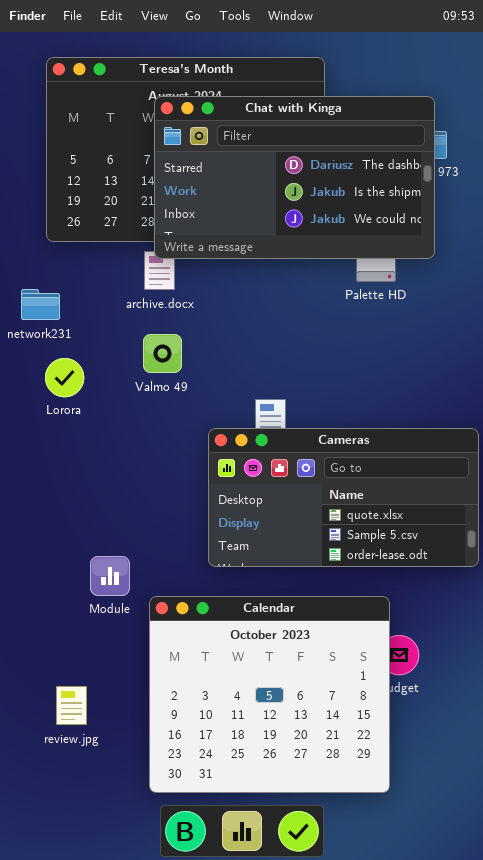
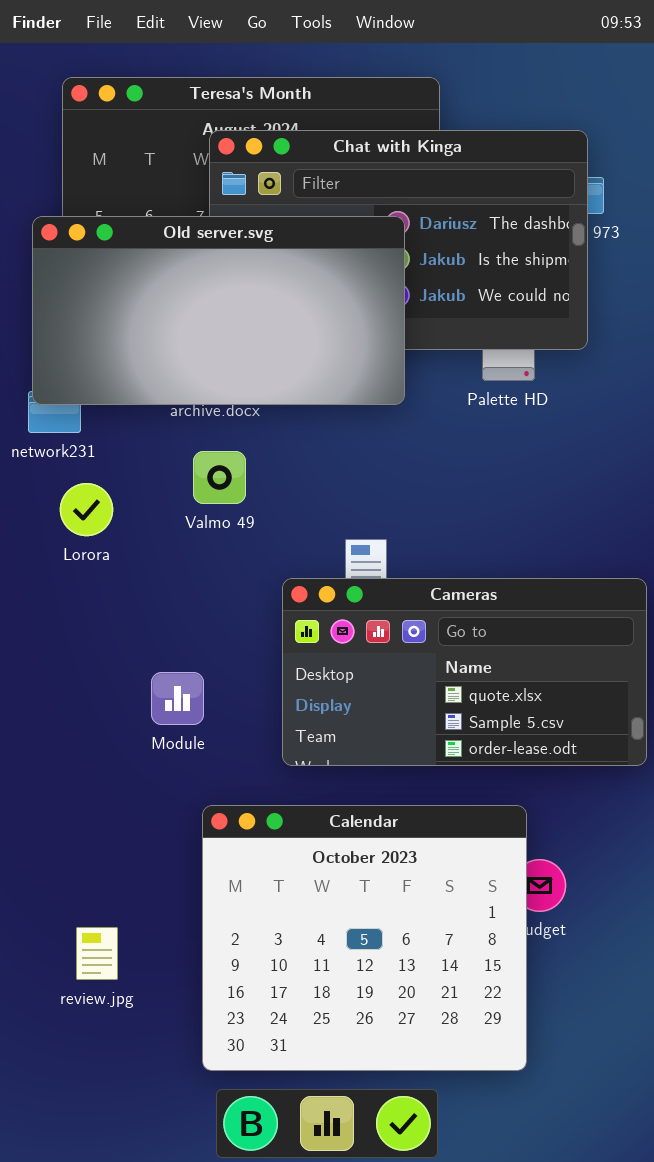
Old server.svg: none -> [32,216,405,405], opened
Module: [90,556,130,596] -> [151,672,204,725], moved

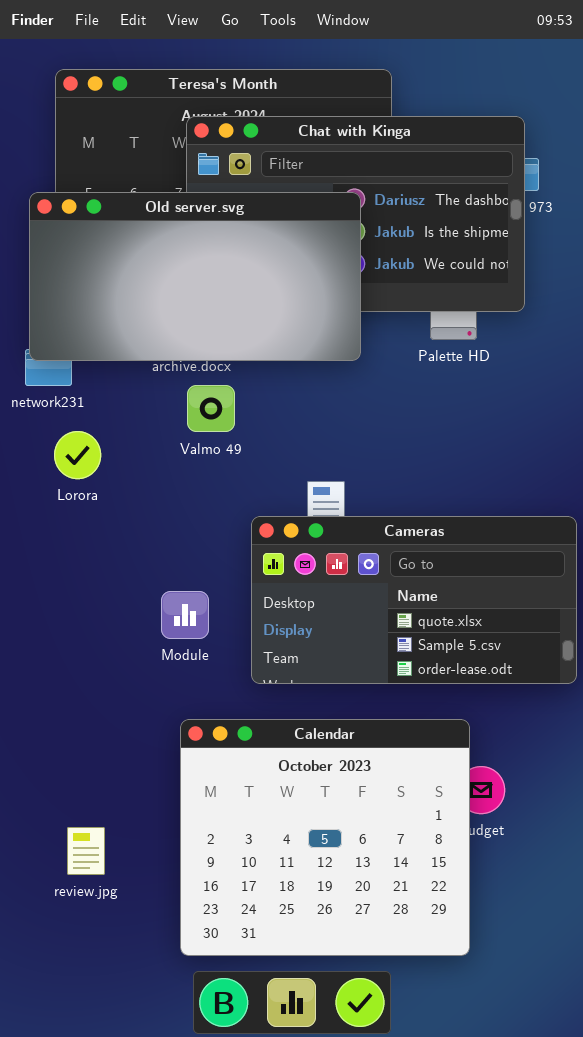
Valmo 49: [193,451,246,504] -> [187,385,235,432], moved
Module: [151,672,204,725] -> [161,591,209,639], moved

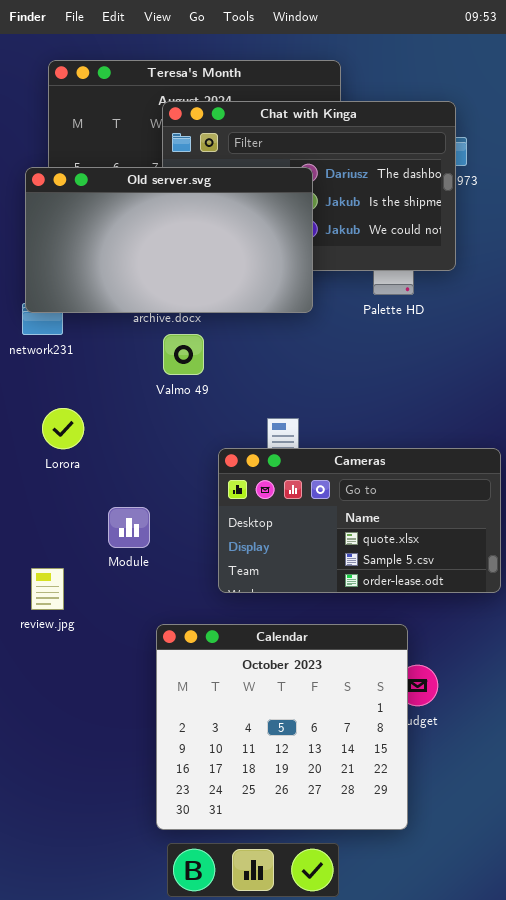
Lorora: [54,431,101,479] -> [42,408,84,449], moved
Module: [161,591,209,639] -> [108,507,150,548], moved
review.jpg: [67,827,105,875] -> [31,568,64,610], moved

